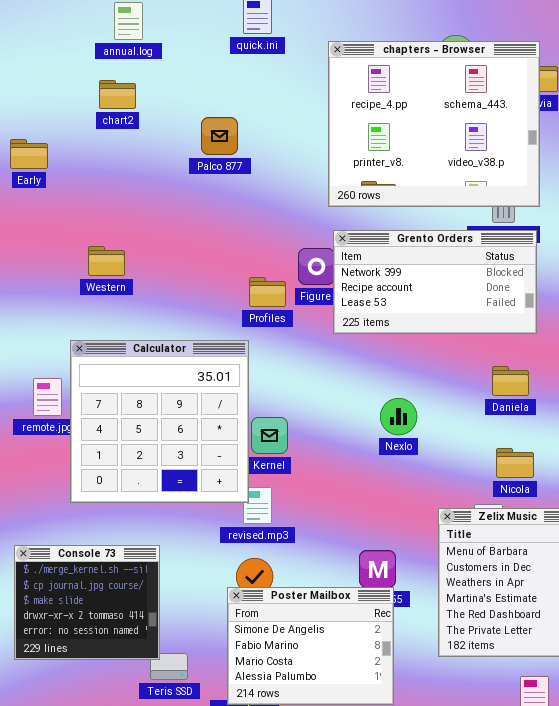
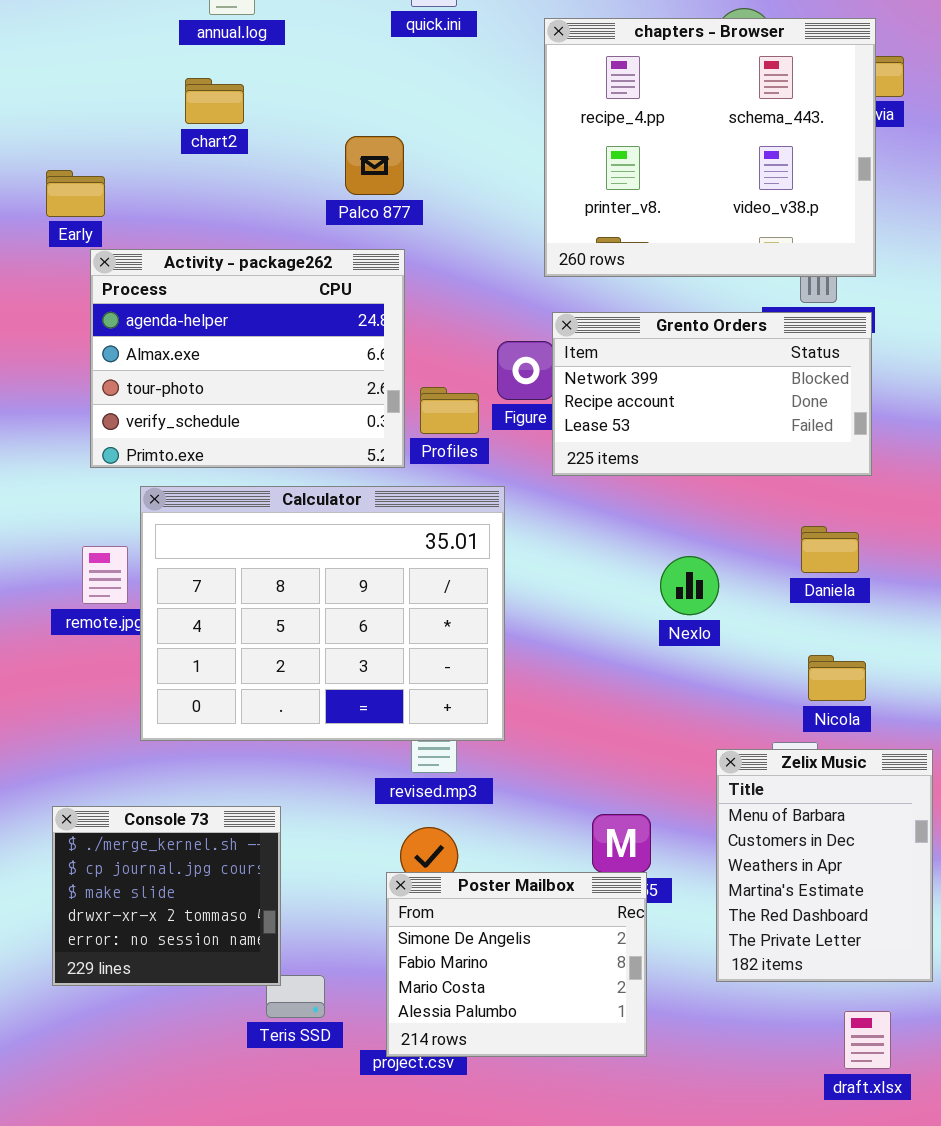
Activity - package262: none -> [90,249,405,468], opened
Calculator: [70,340,249,503] -> [140,486,505,741], resized
Nexlo: [380,398,417,435] -> [660,556,719,615], moved

